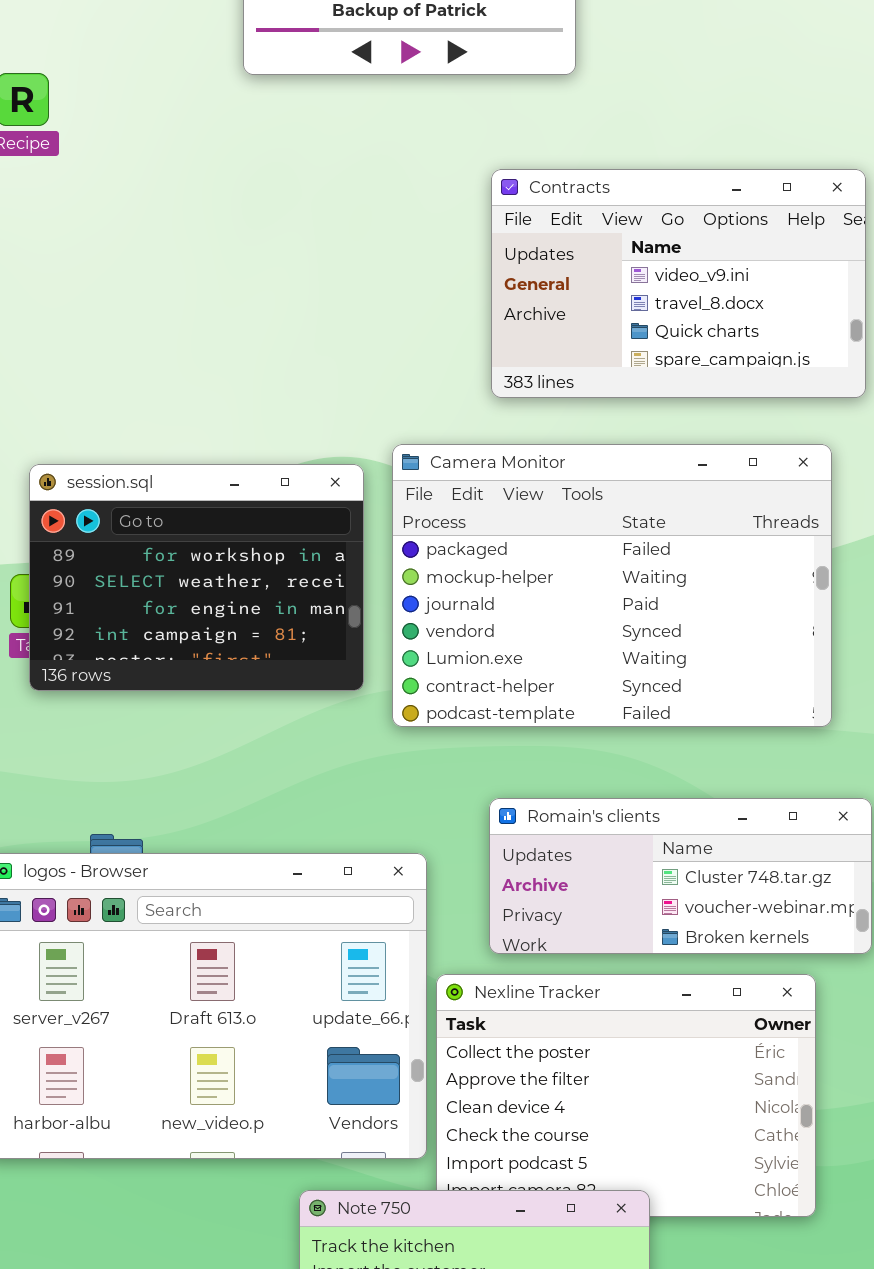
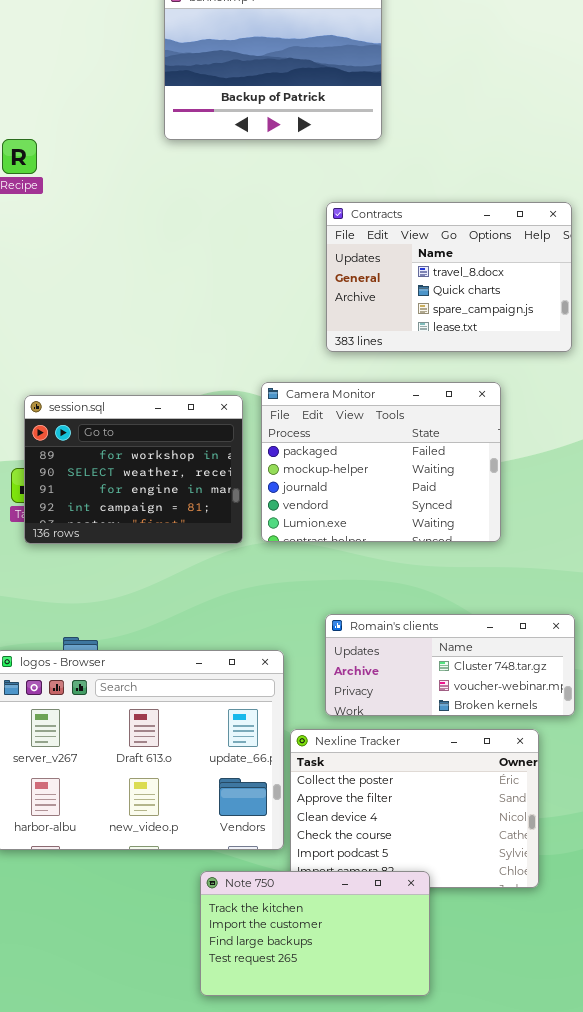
Contracts: [491,169,866,398] -> [326,202,572,352], scrolled down 1 row
Camera Monitor: [392,444,832,727] -> [261,382,501,542], resized

